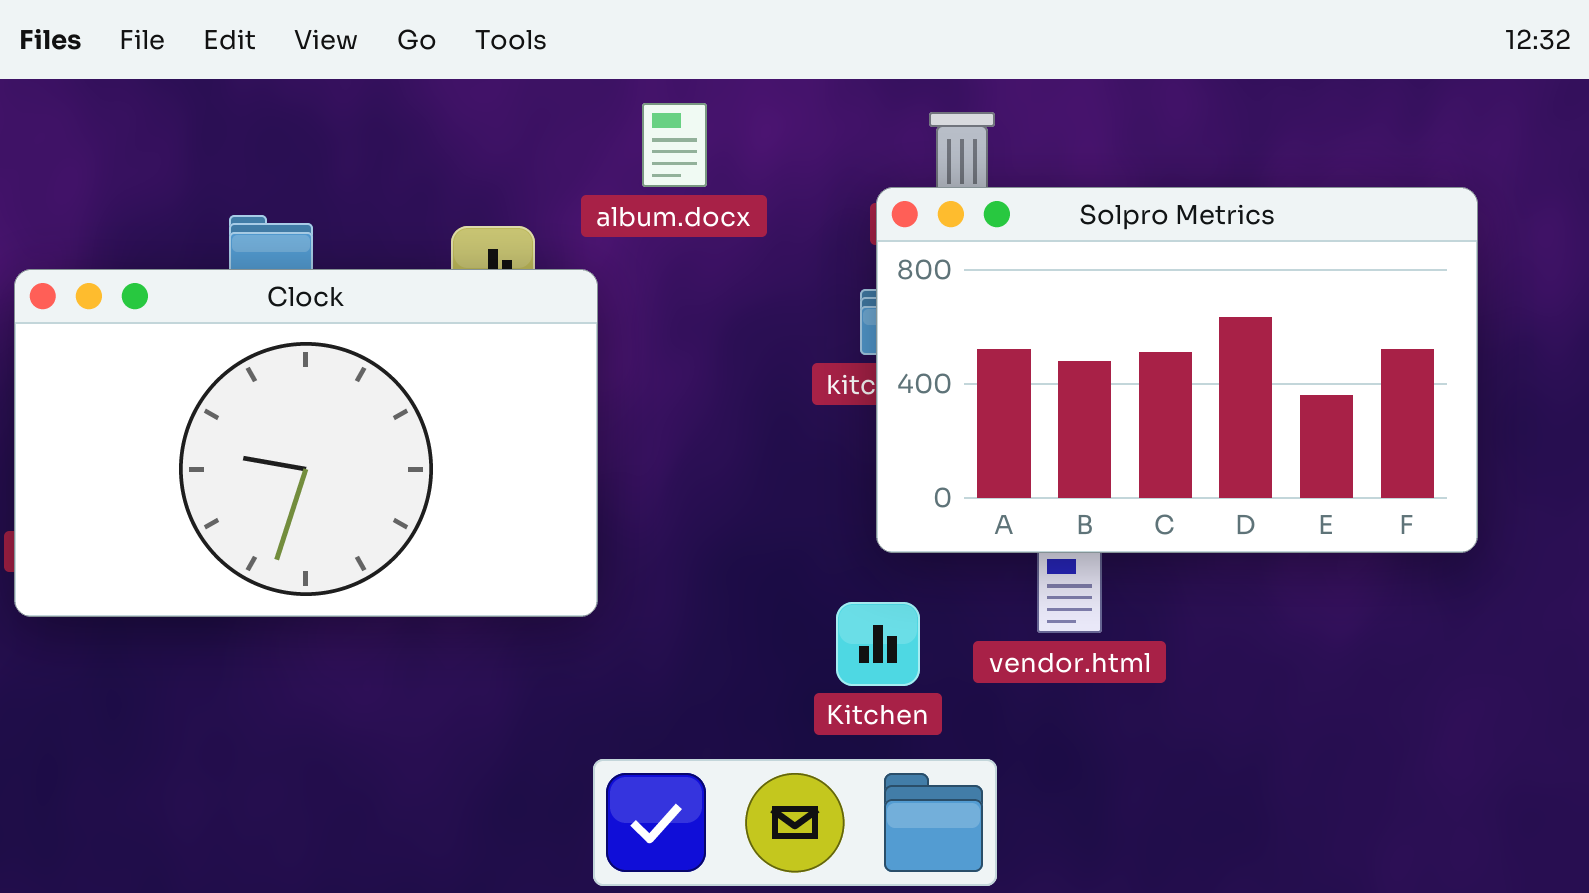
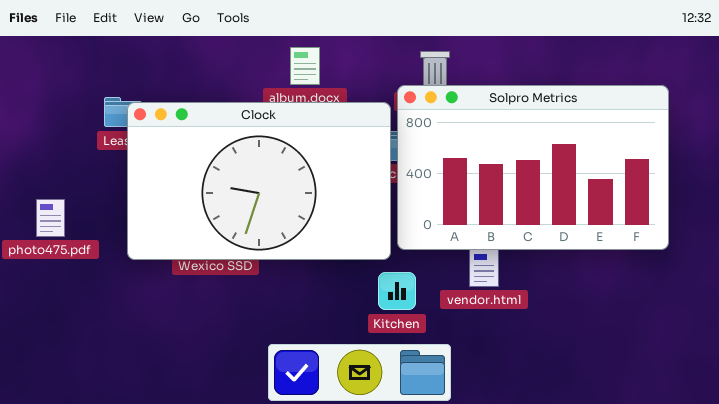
Clock: [14,269,598,617] -> [127,102,391,260], moved

